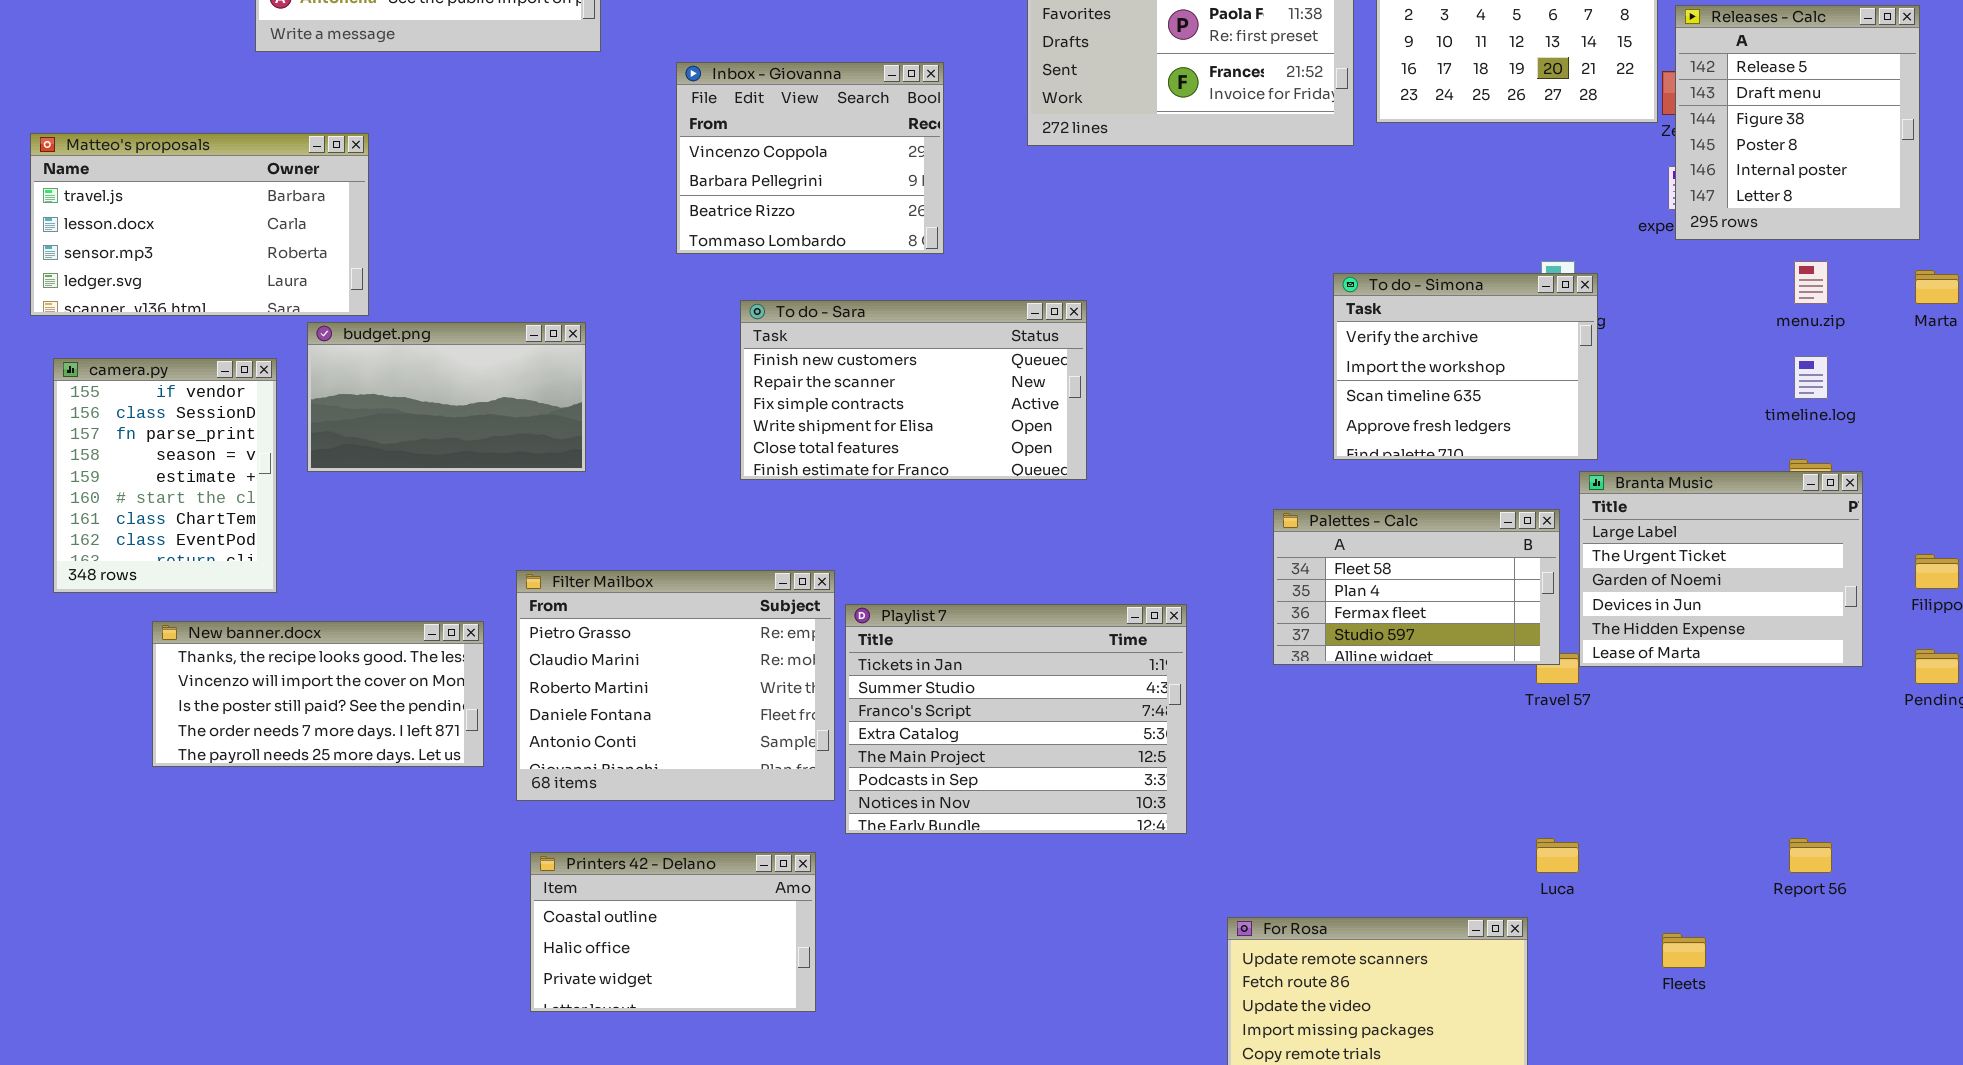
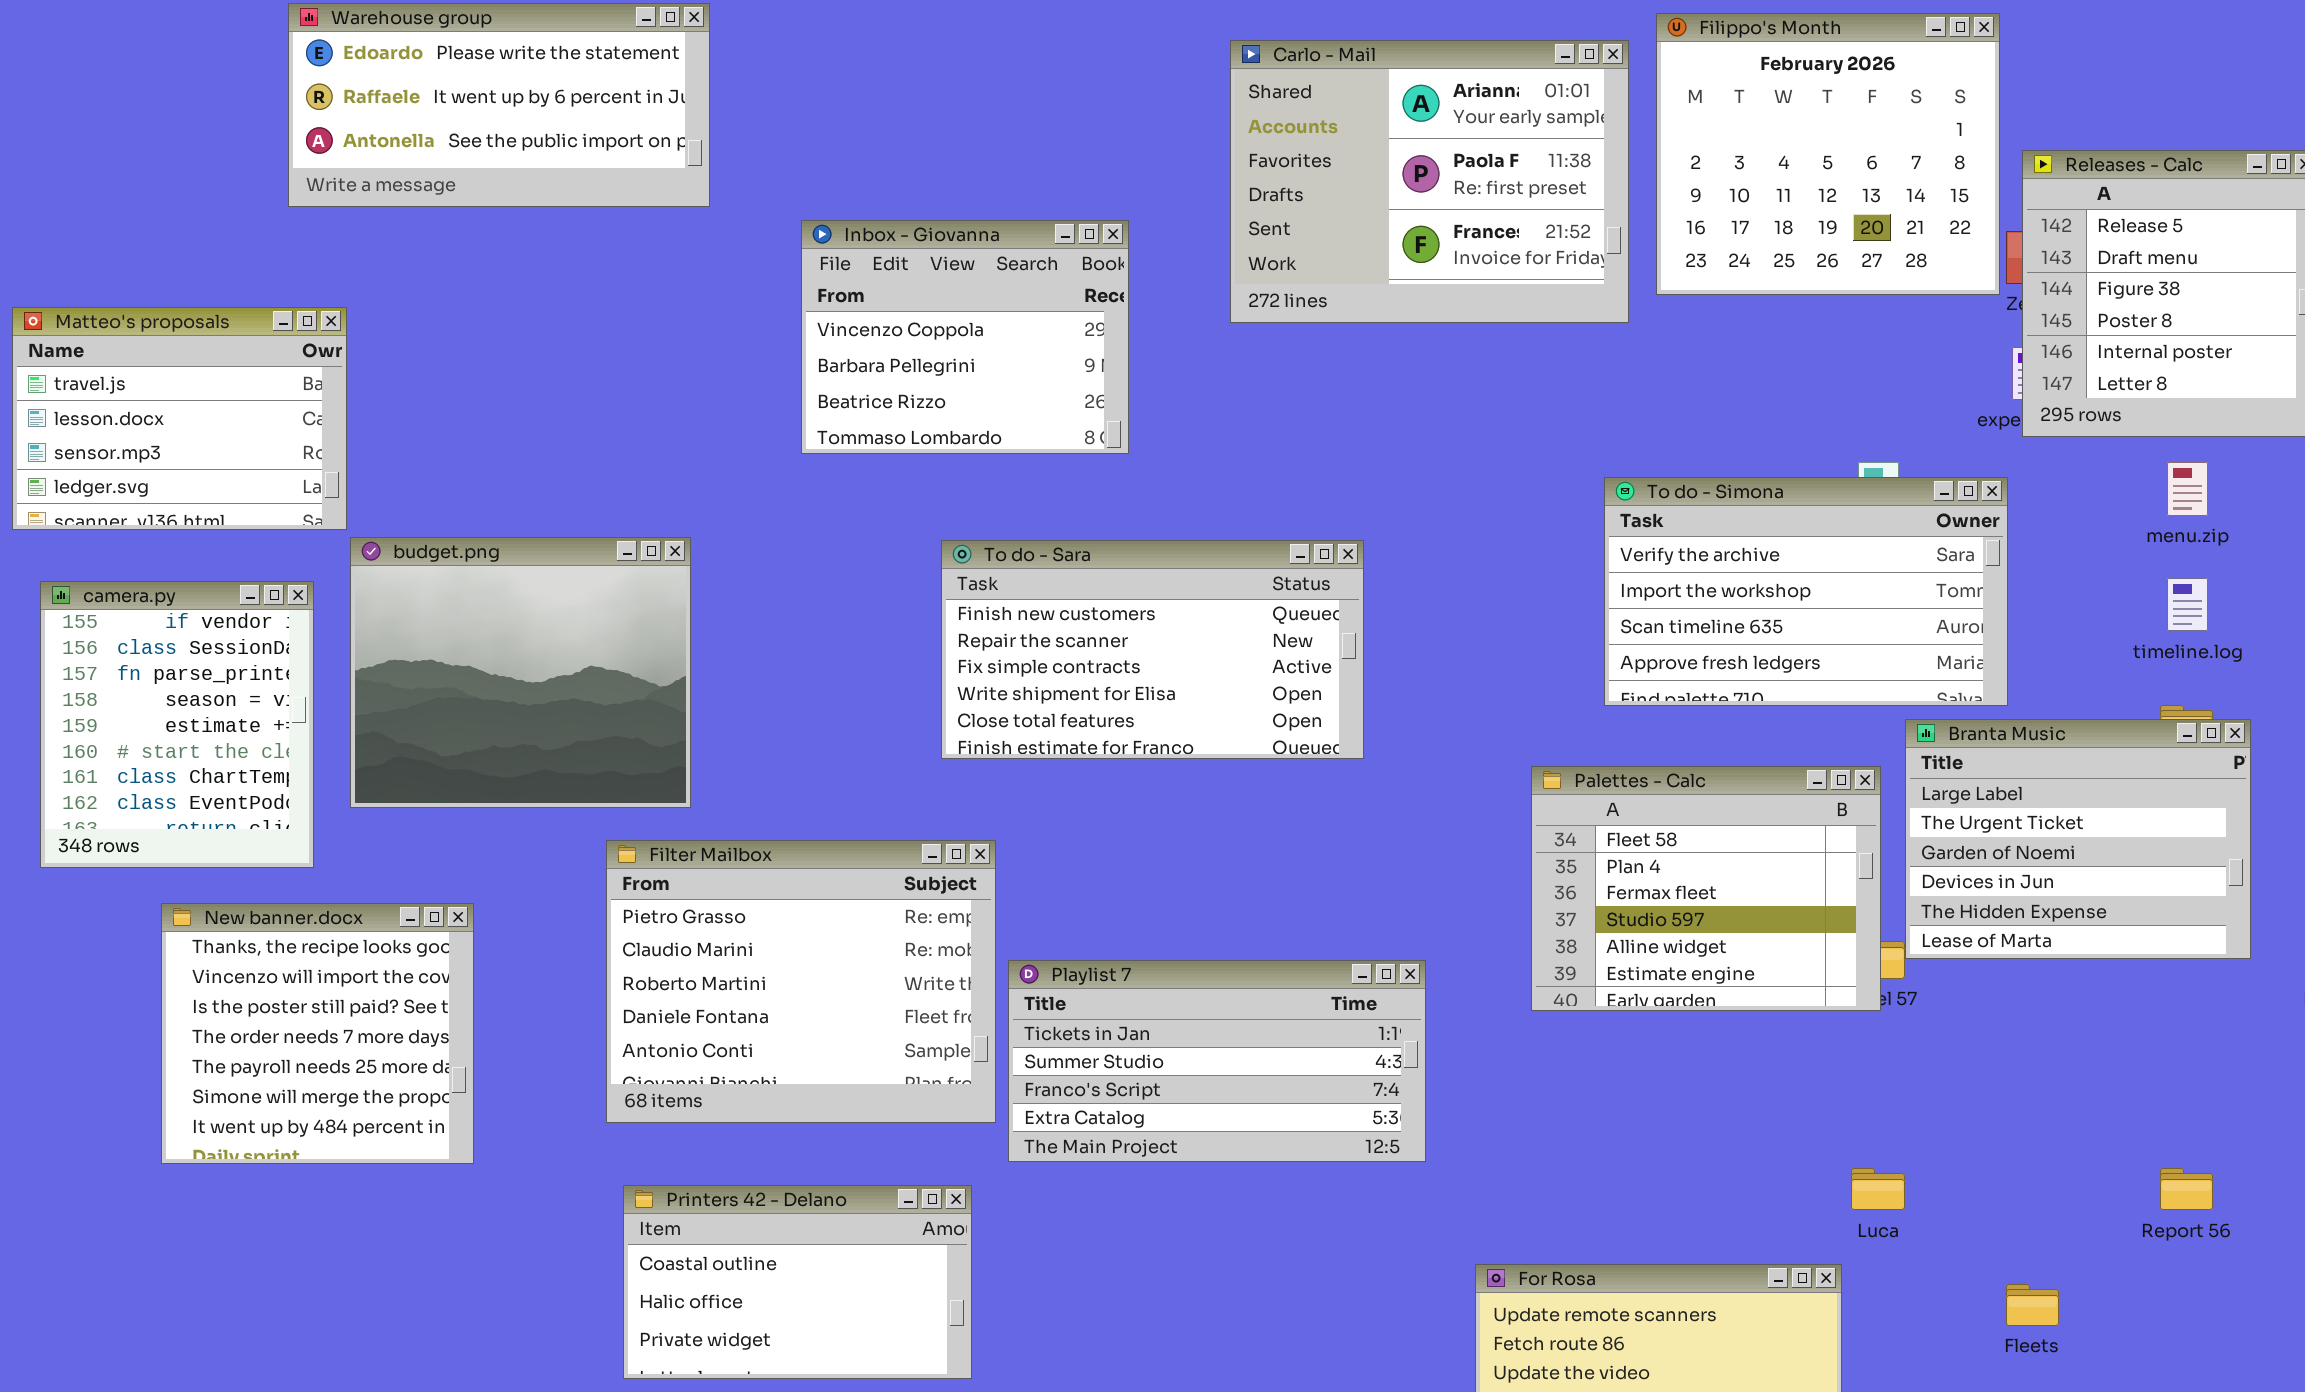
Matteo's proposals: [30,133,369,316] -> [12,307,347,530], resized
To do - Simona: [1333,273,1598,460] -> [1604,477,2008,706], resized
To do - Sara: [740,300,1087,480] -> [941,540,1364,759], moved
budget.png: [307,322,586,472] -> [350,537,691,808], resized
Palettes - Calc: [1273,509,1560,665] -> [1531,766,1881,1011], resized
Playlist 7: [845,604,1187,834] -> [1008,960,1426,1162], resized
New banner.docx: [152,621,484,767] -> [161,903,474,1164], resized

